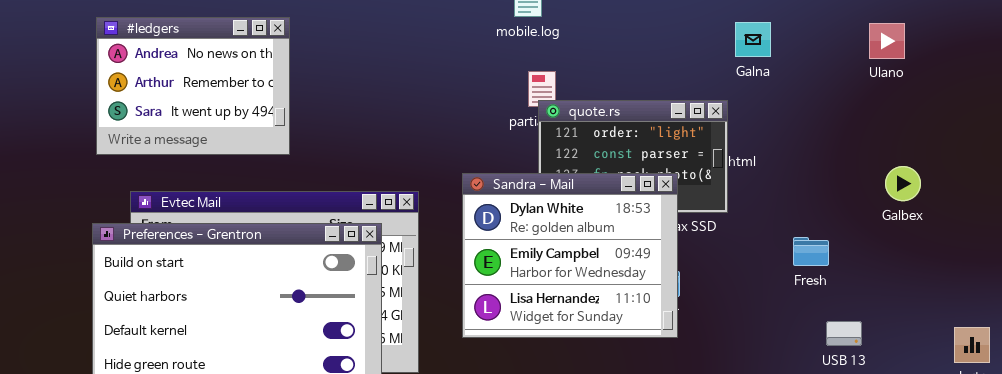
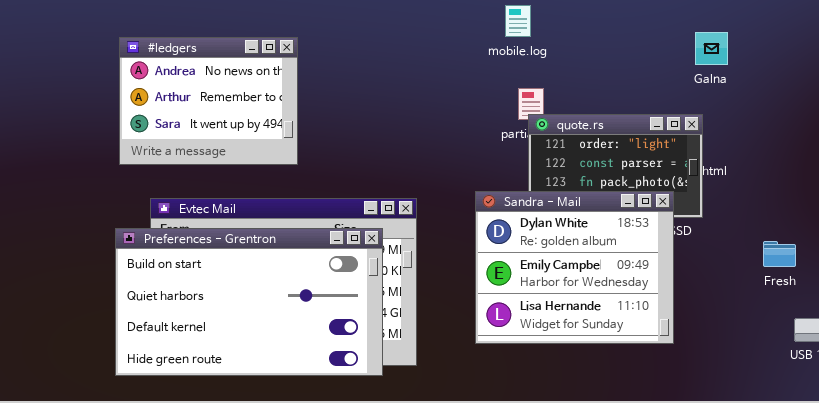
Galna: [735,22,771,57] -> [695,32,728,65], moved
Sandra - Mail: [462,173,678,338] -> [475,191,674,344], moved

